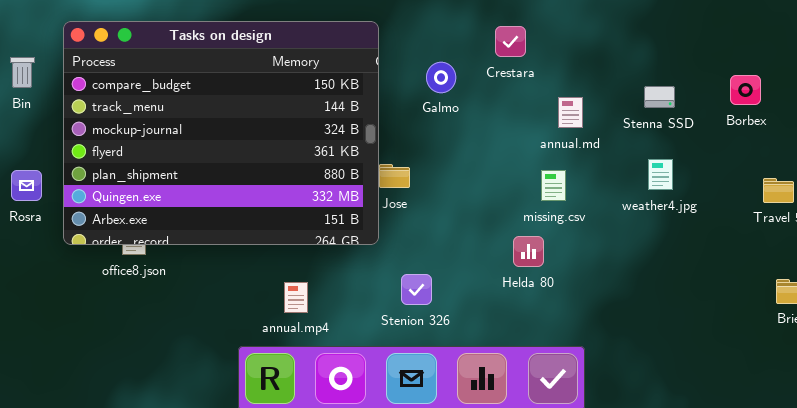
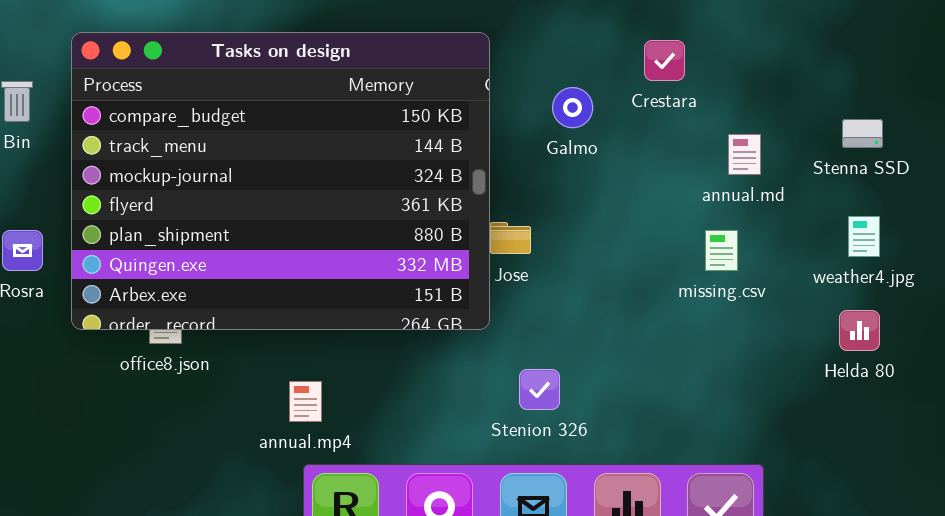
Helda 80: [513,236,544,267] -> [839,310,880,351], moved
annual.mp4: [284,282,308,313] -> [289,381,322,422], moved

